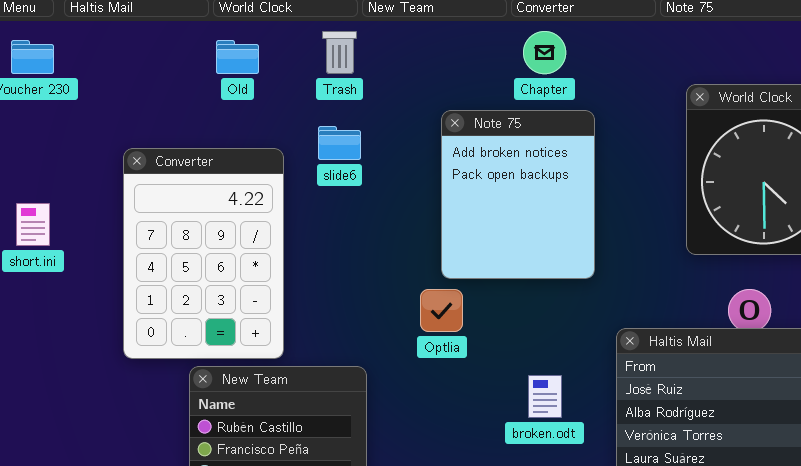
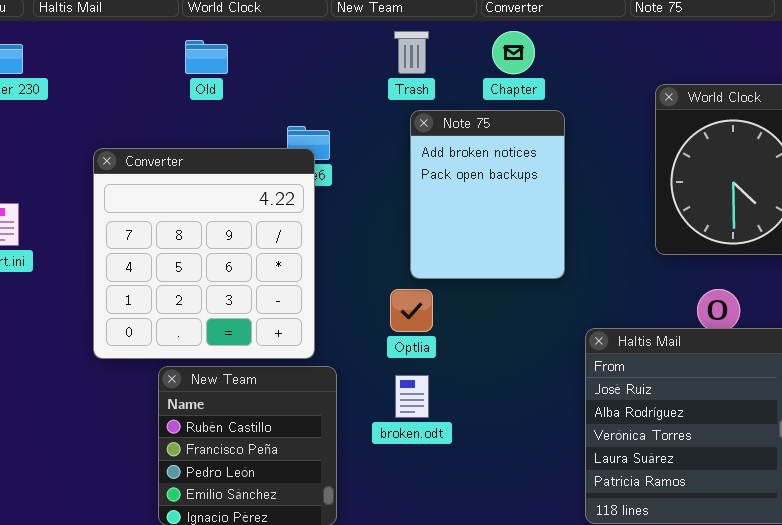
Trash: [322,31,357,74] -> [394,31,429,74], moved
Converter: [123,148,284,359] -> [93,148,315,359], resized
broken.odt: [528,375,562,418] -> [395,375,429,418], moved

